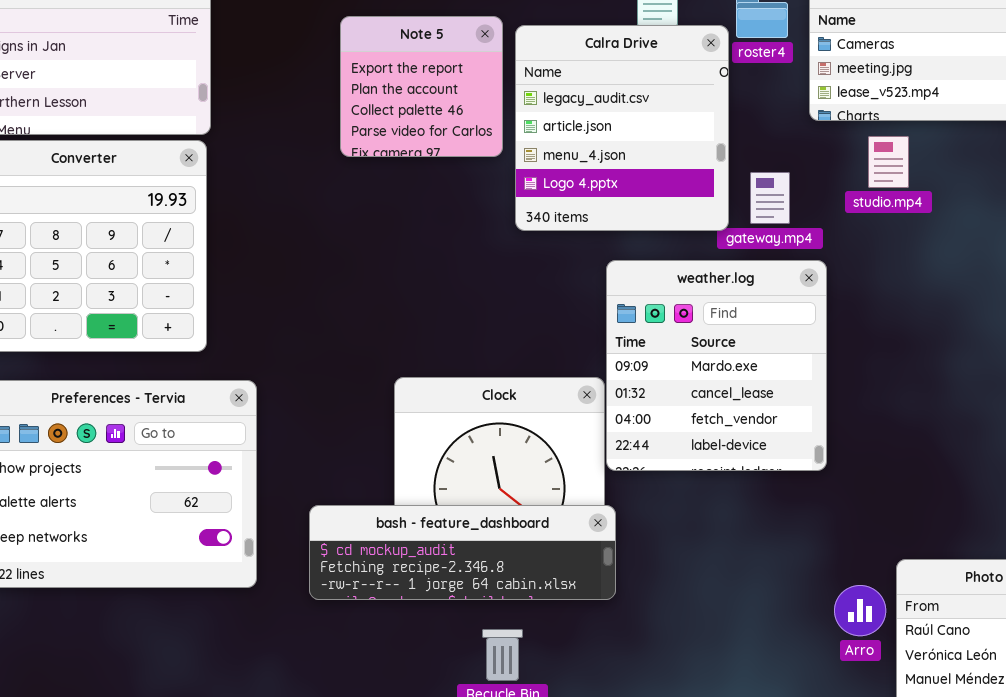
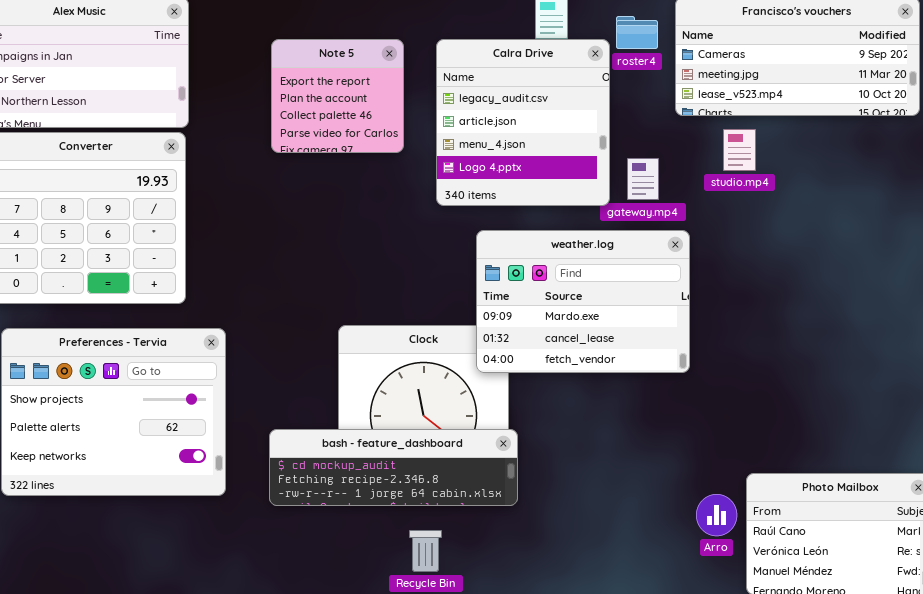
Note 5: [340,16,503,157] -> [271,39,404,153], moved
weather.log: [606,260,827,471] -> [476,230,690,373], resized

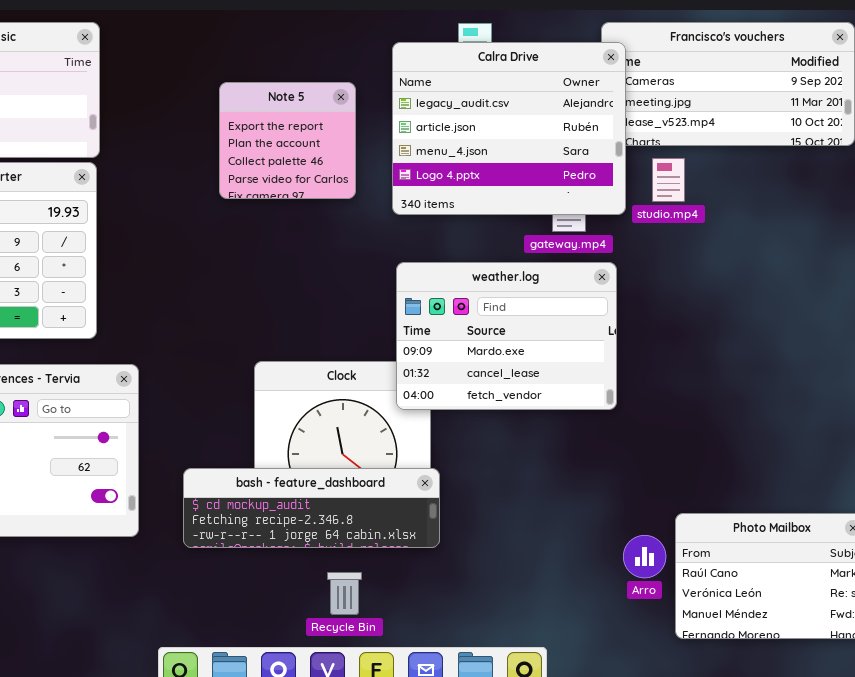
Note 5: [271,39,404,153] -> [219,82,356,199], moved
Calra Drive: [436,39,610,206] -> [392,42,626,215], moved, resized

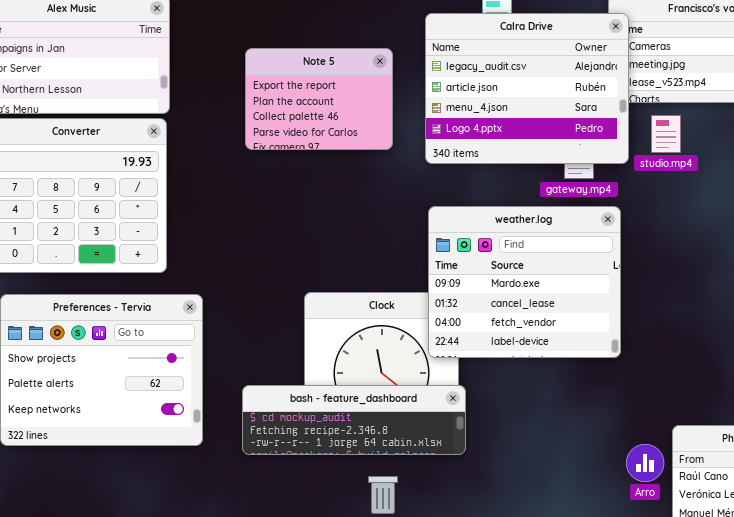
Note 5: [219,82,356,199] -> [245,48,393,150], resized
weather.log: [396,262,617,410] -> [428,206,621,358], resized

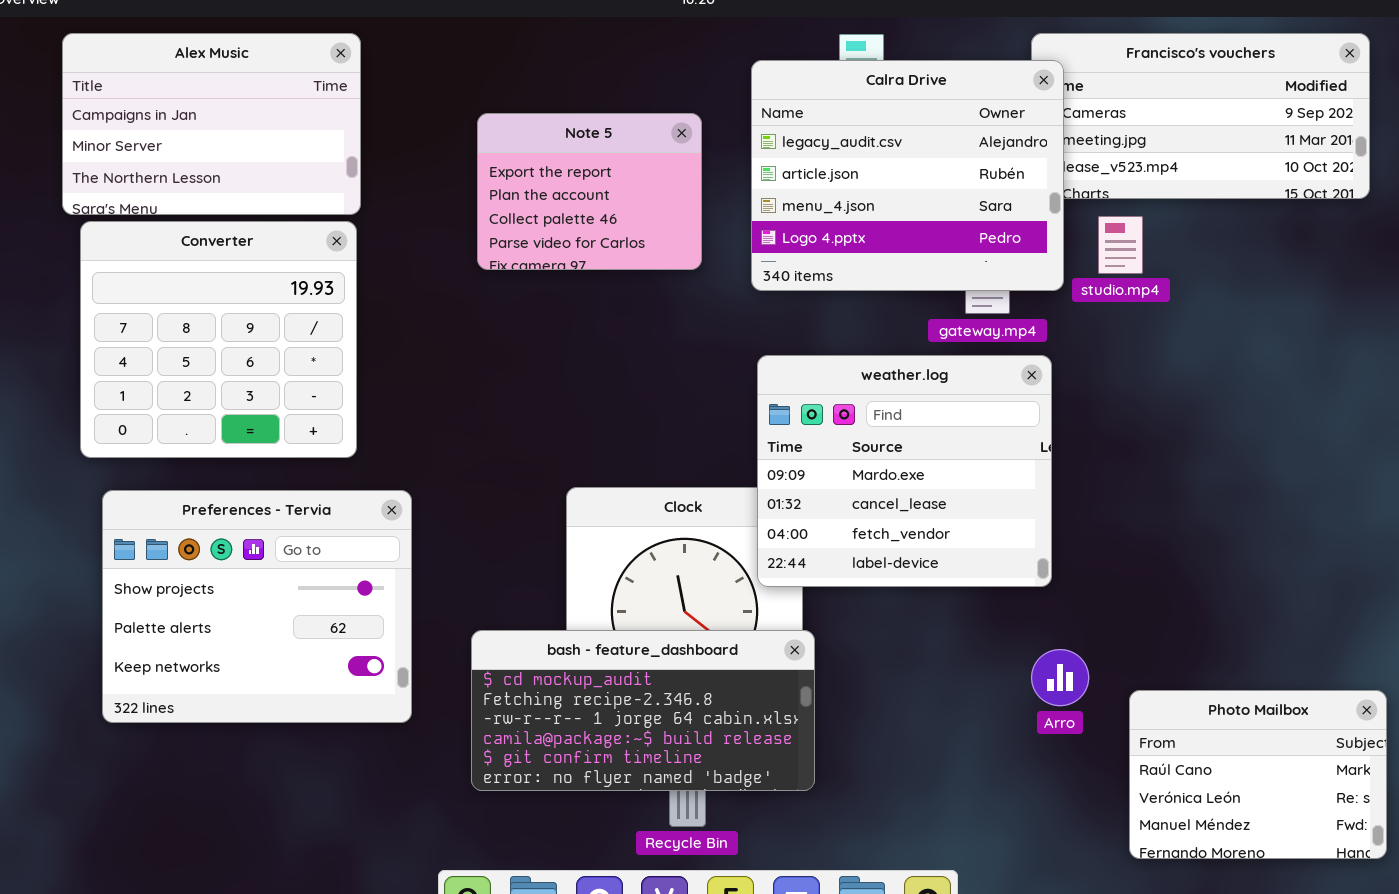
bash - feature_dashboard: [242,385,466,455] -> [471,630,815,791], resized
Arro: [626,444,664,482] -> [1031,649,1089,706], moved

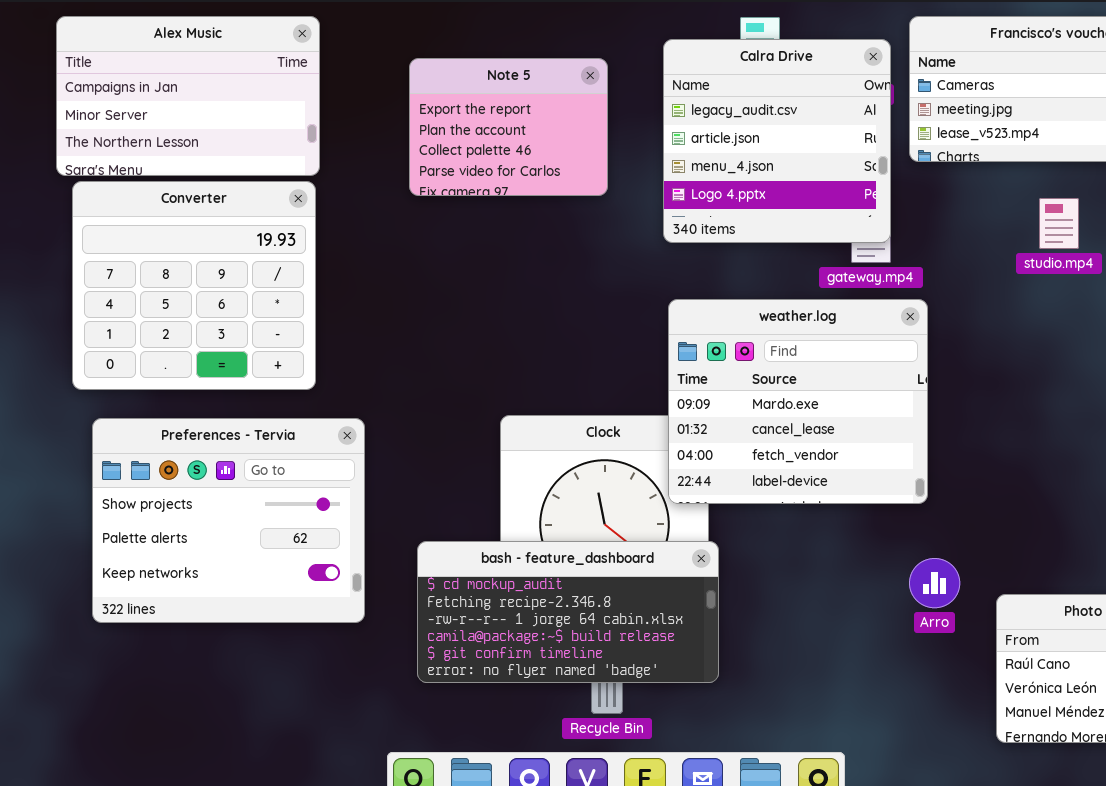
Calra Drive: [751,60,1064,291] -> [663,39,891,243], resized
Note 5: [477,113,702,270] -> [409,58,608,196], moved
studio.mp4: [1098,216,1143,274] -> [1039,198,1079,249], moved

